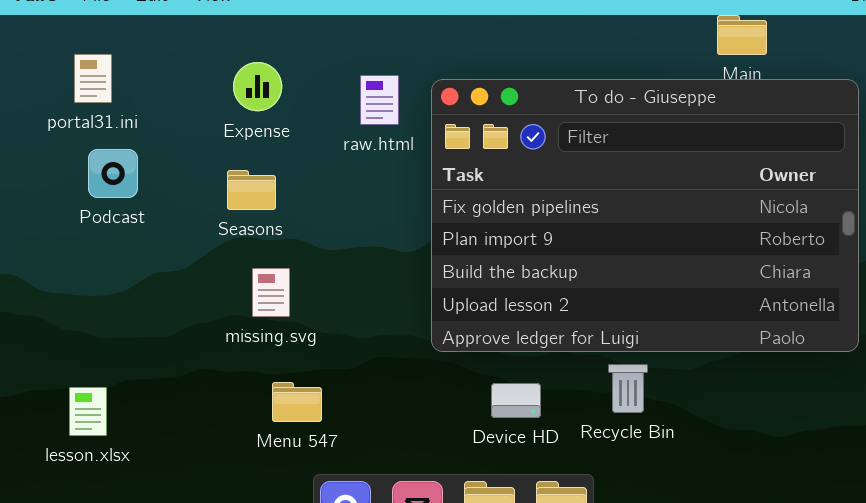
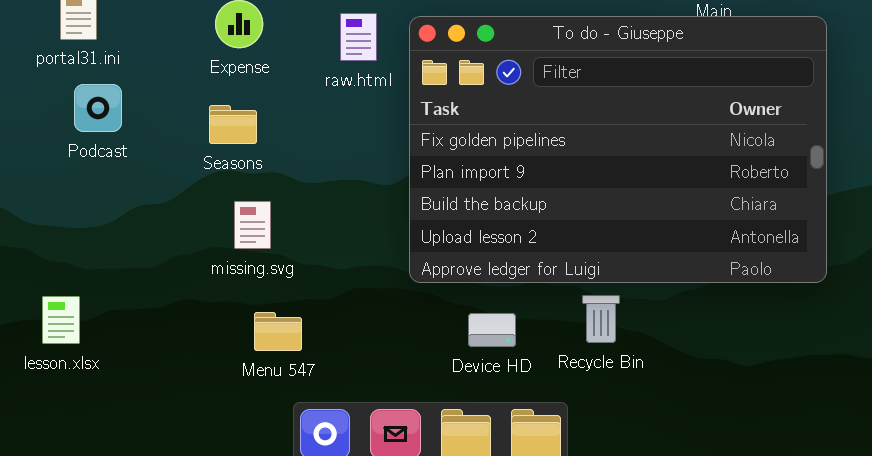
lesson.xlsx: [69,387,107,436] -> [42,296,80,344], moved

